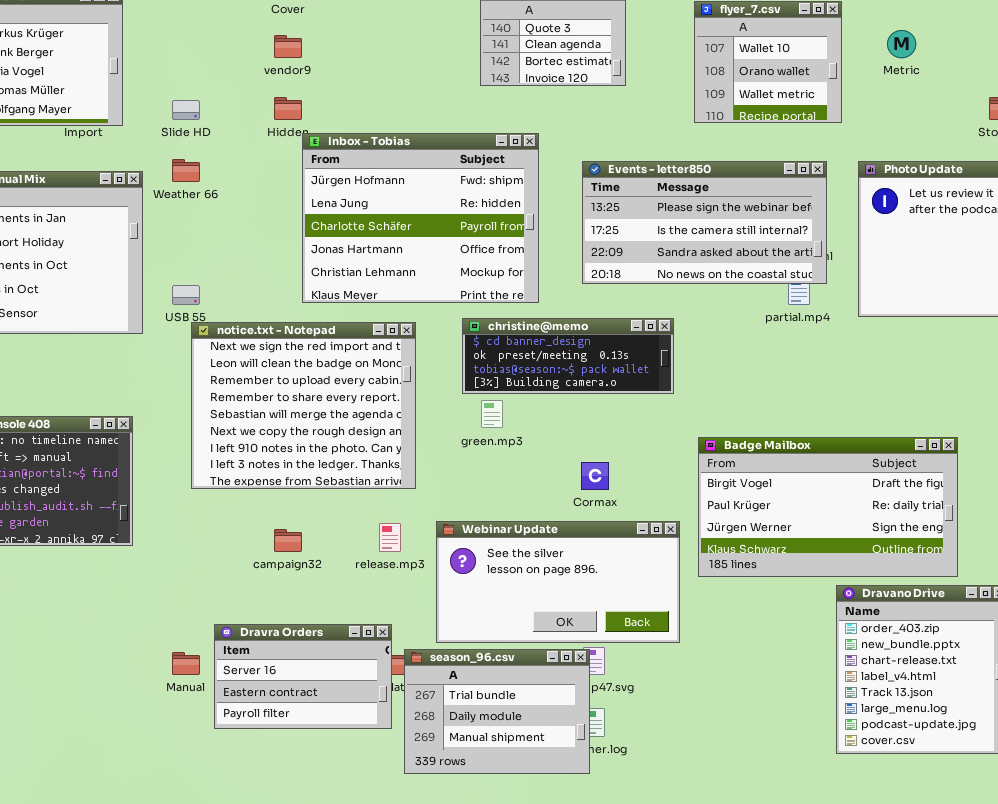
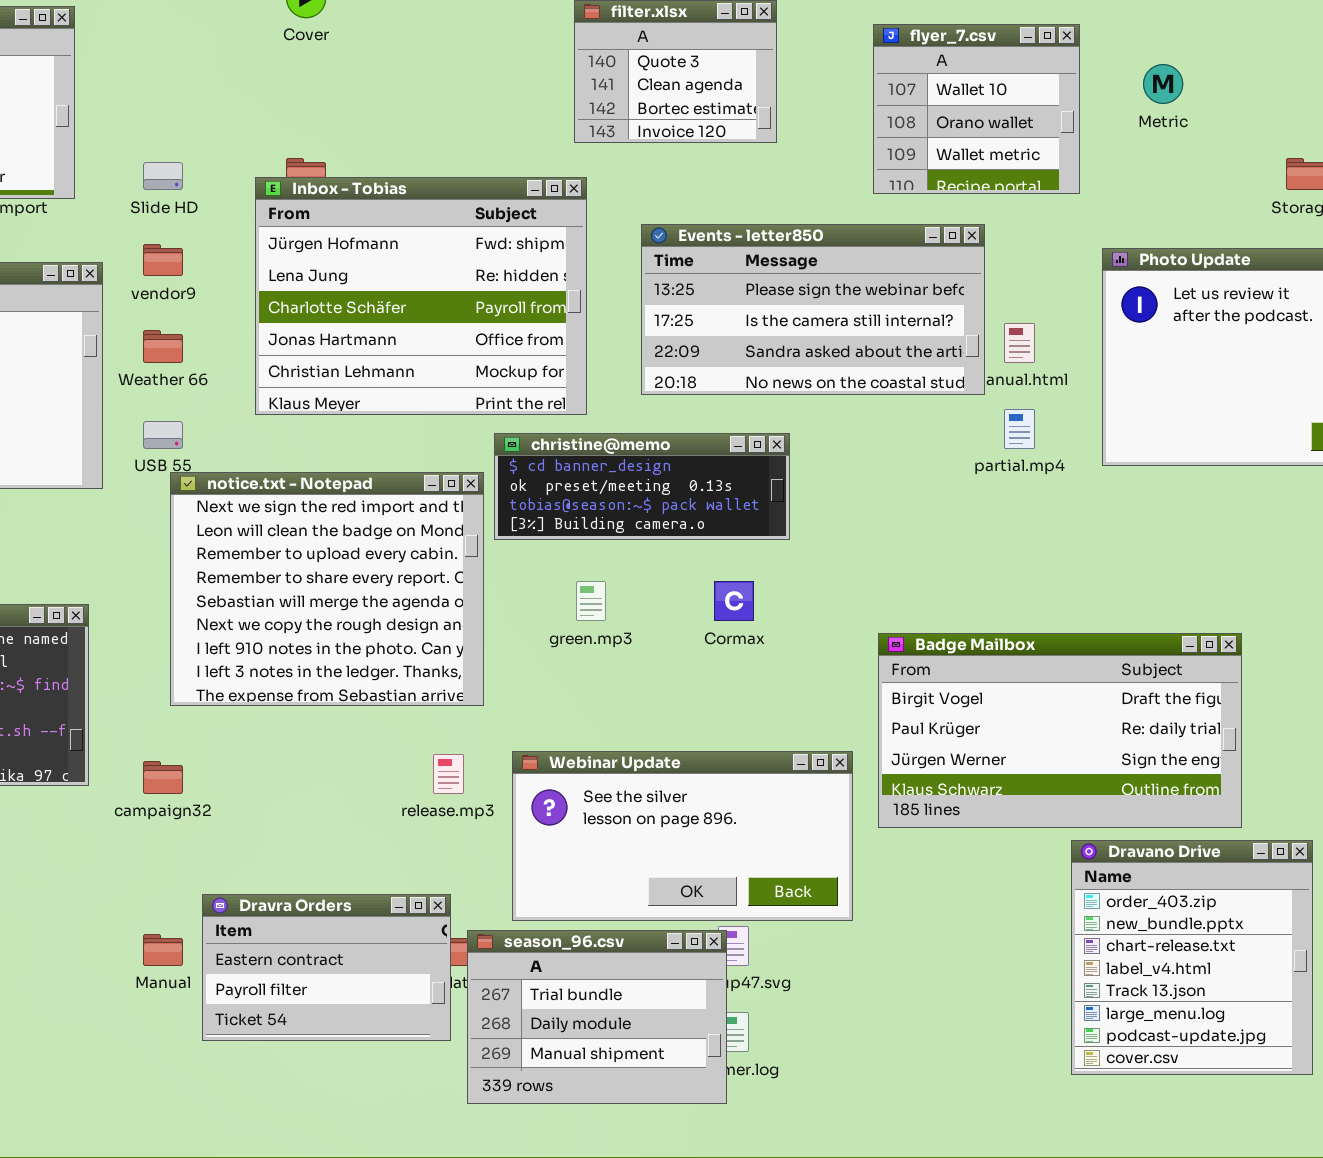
vendor9: [274,35,302,58] -> [143,244,183,276], moved
Inbox - Tobias: [302,133,539,303] -> [255,177,587,415], moved
Weather 66: [172,159,200,182] -> [143,330,183,363], moved
Events - letter850: [582,161,827,284] -> [641,224,985,395], moved
christine@memo: [462,318,674,394] -> [494,433,790,540], moved
Cormax: [581,462,609,490] -> [714,581,754,621], moved
campaign32: [274,529,302,552] -> [143,761,183,794], moved
Dravra Orders: [214,624,392,729] -> [202,894,451,1041], scrolled down 1 row

